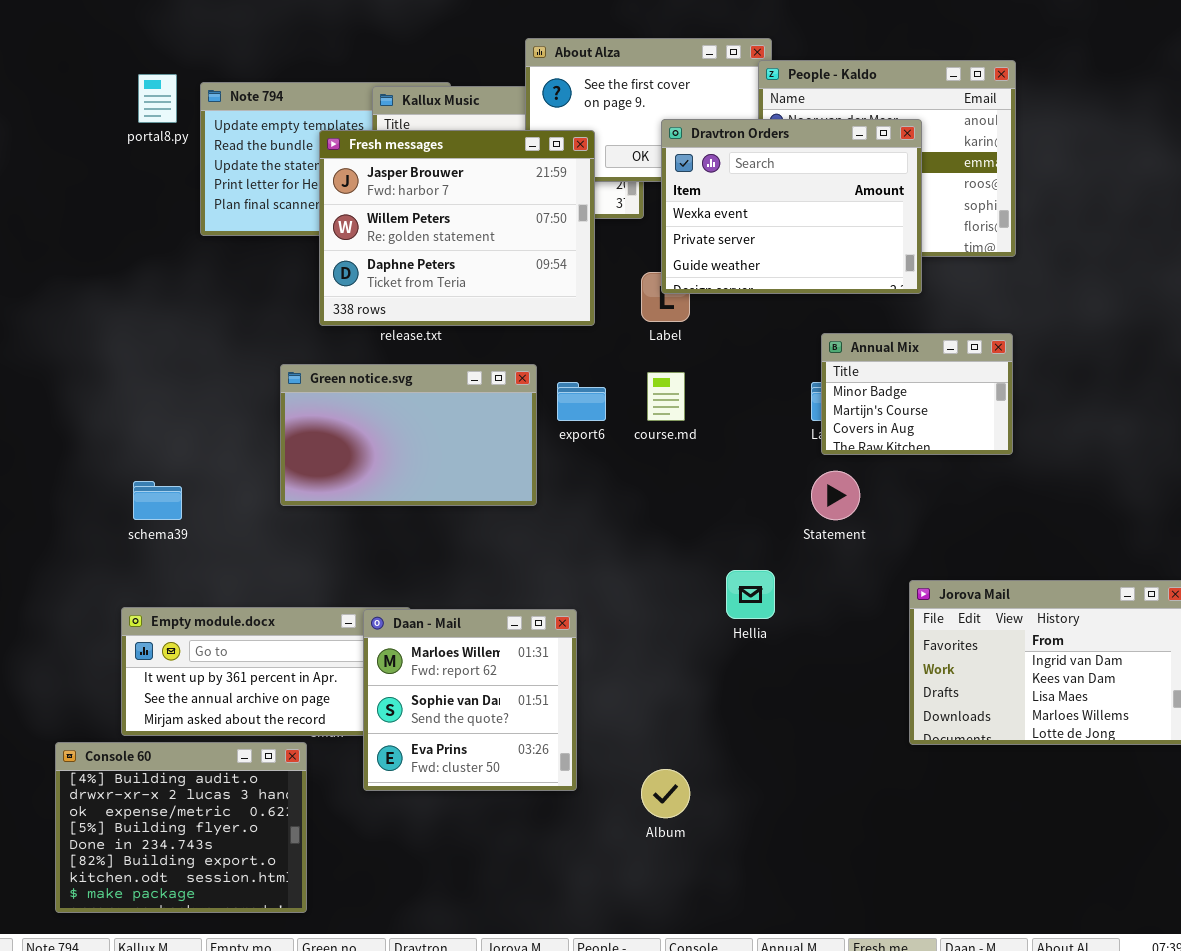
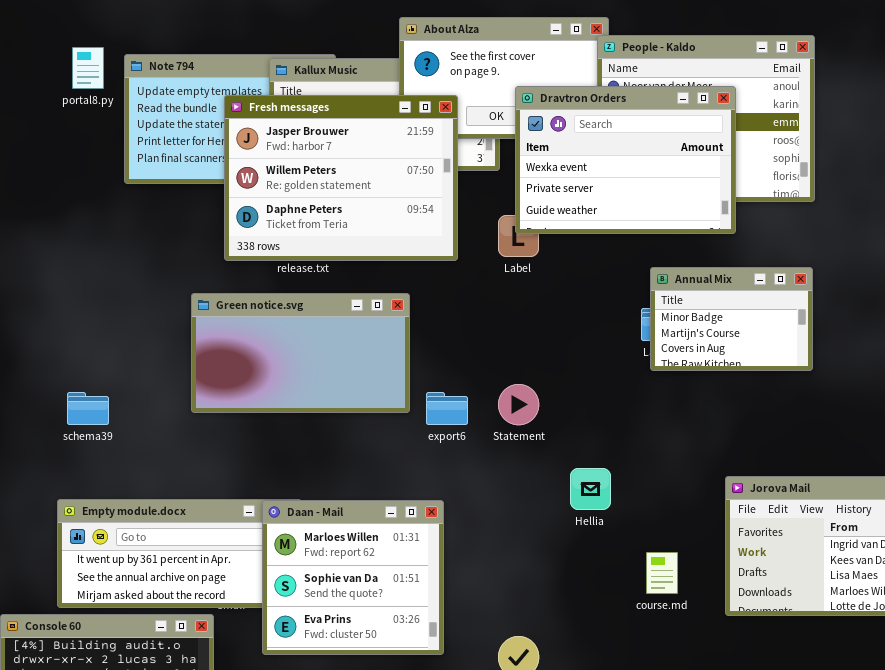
course.md: [647,372,685,421] -> [646,552,678,594], moved
export6: [557,382,606,421] -> [426,392,468,425], moved
Statement: [811,471,860,520] -> [498,384,539,425], moved

